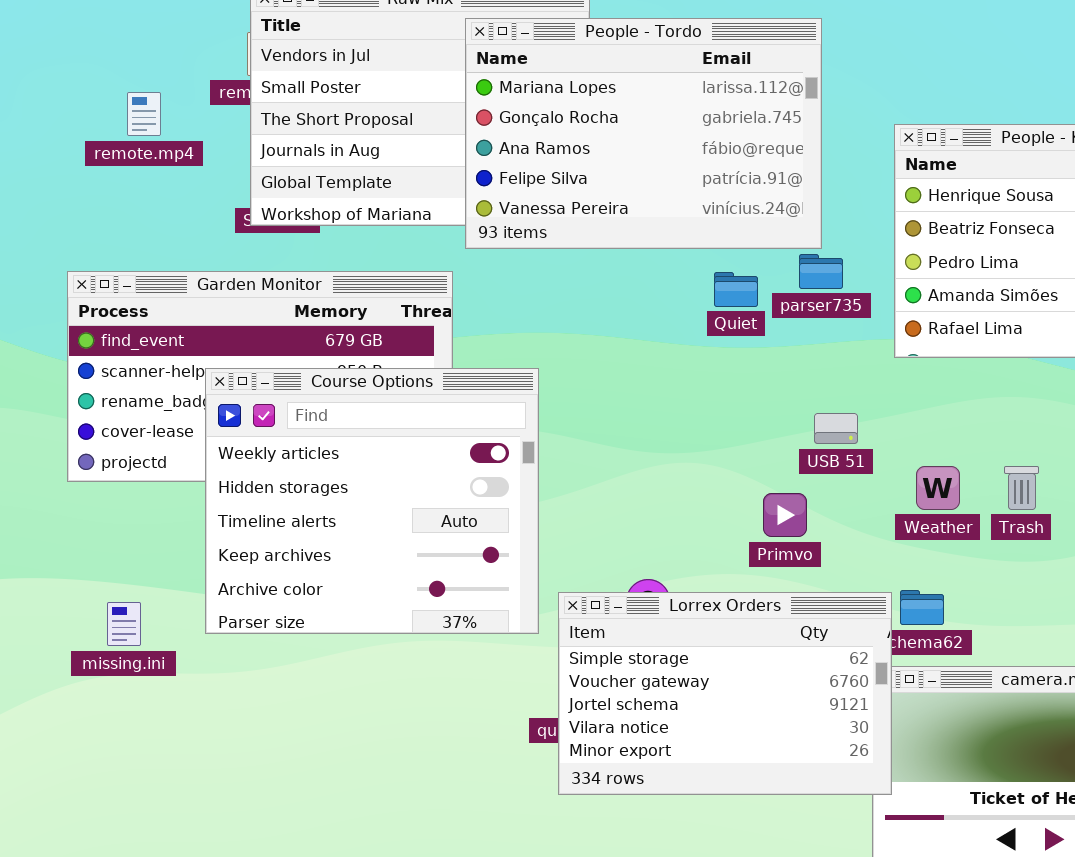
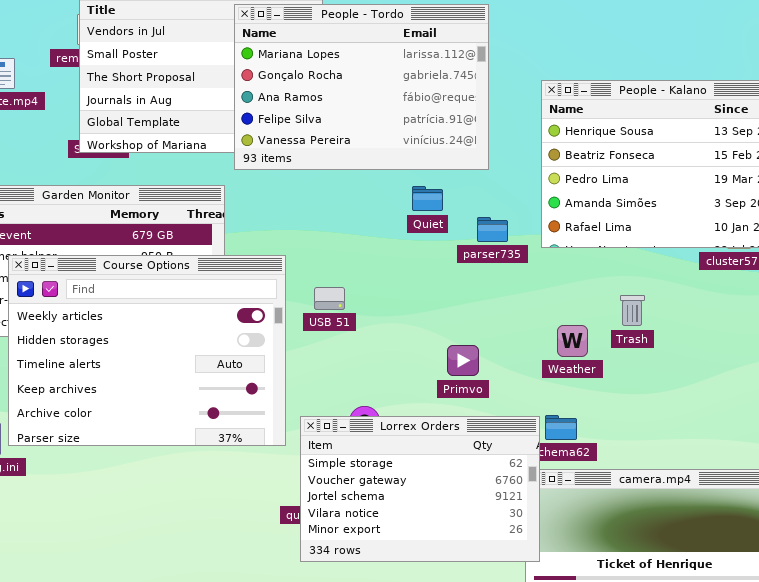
parser735: [799,254,843,289] -> [477,217,508,242], moved
Course Options: [205,368,539,634] -> [8,255,286,446], resized
USB 51: [814,413,858,444] -> [314,287,345,310], moved
Trash: [1004,466,1039,510] -> [620,295,645,326], moved

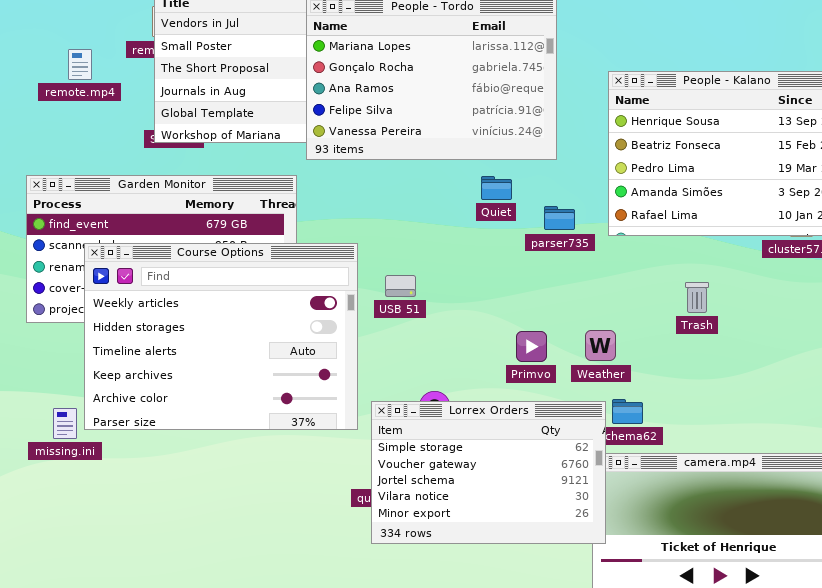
Weather: [557,325,588,357] -> [585,330,616,361], moved

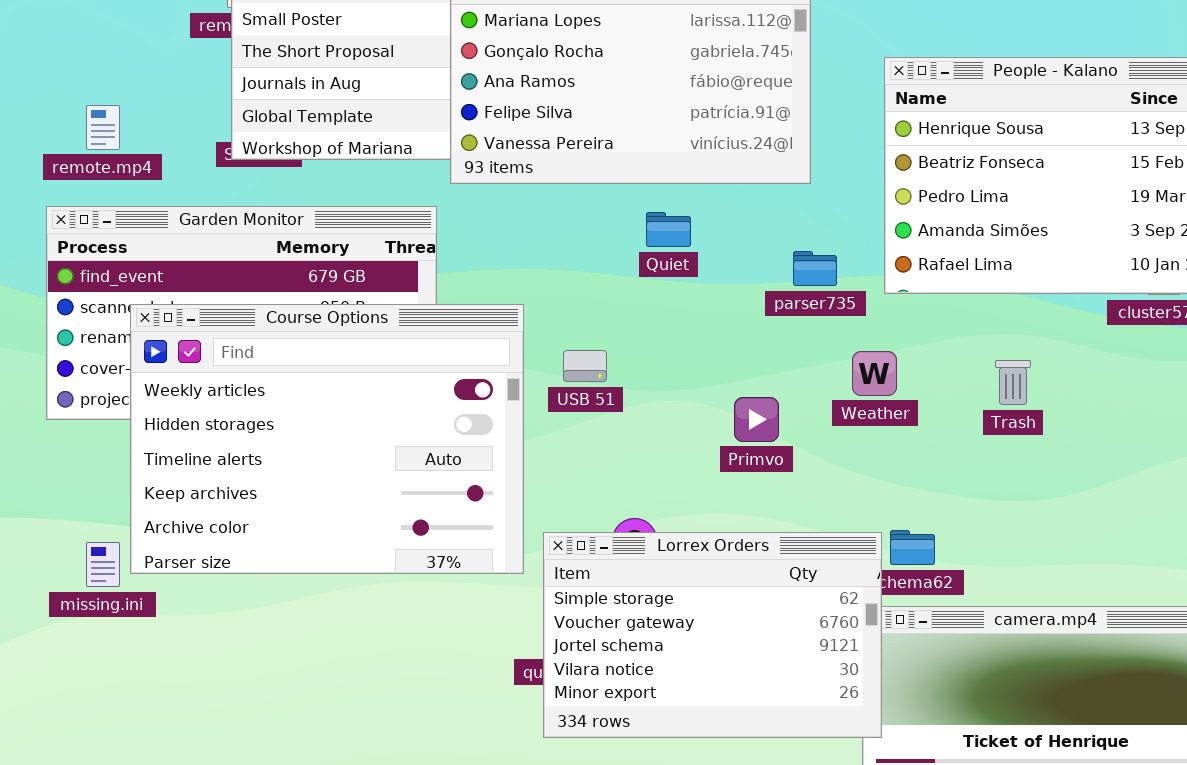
remote.mp4: [68,49,92,80] -> [86,105,120,150], moved
Quiet: [481,176,512,200] -> [646,212,691,247], moved
Weather: [585,330,616,361] -> [852,351,897,396], moved
Primvo: [516,331,547,362] -> [734,397,779,442], moved

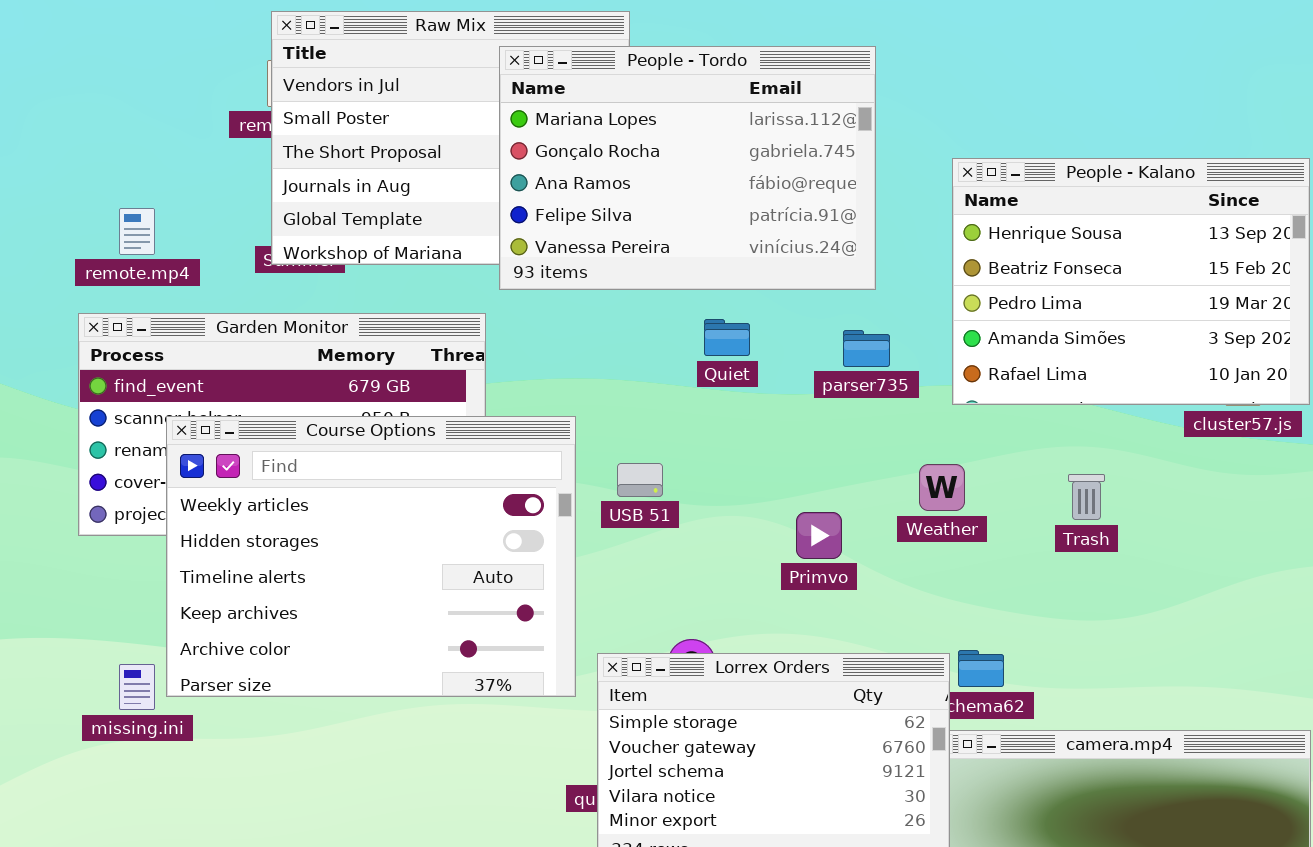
parser735: [793,251,837,286] -> [843,330,890,367], moved

